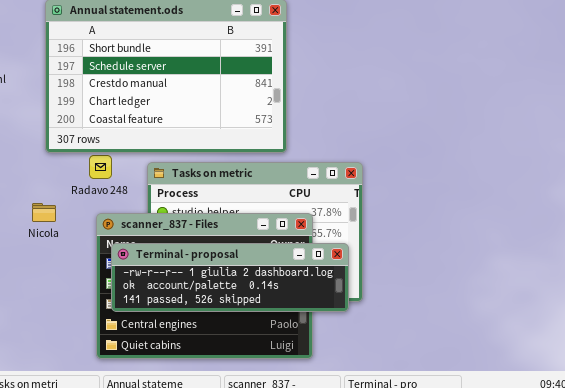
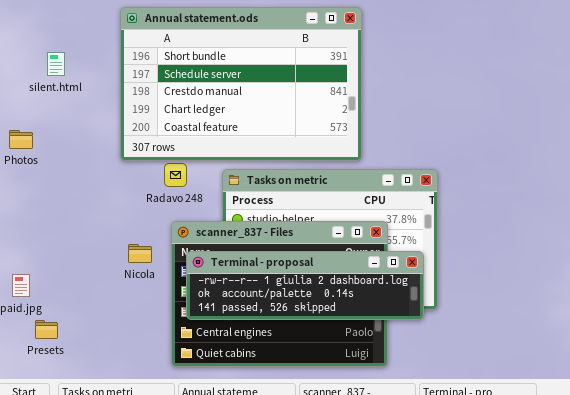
Nicola: [32,203,56,222] -> [128,244,152,263], moved

